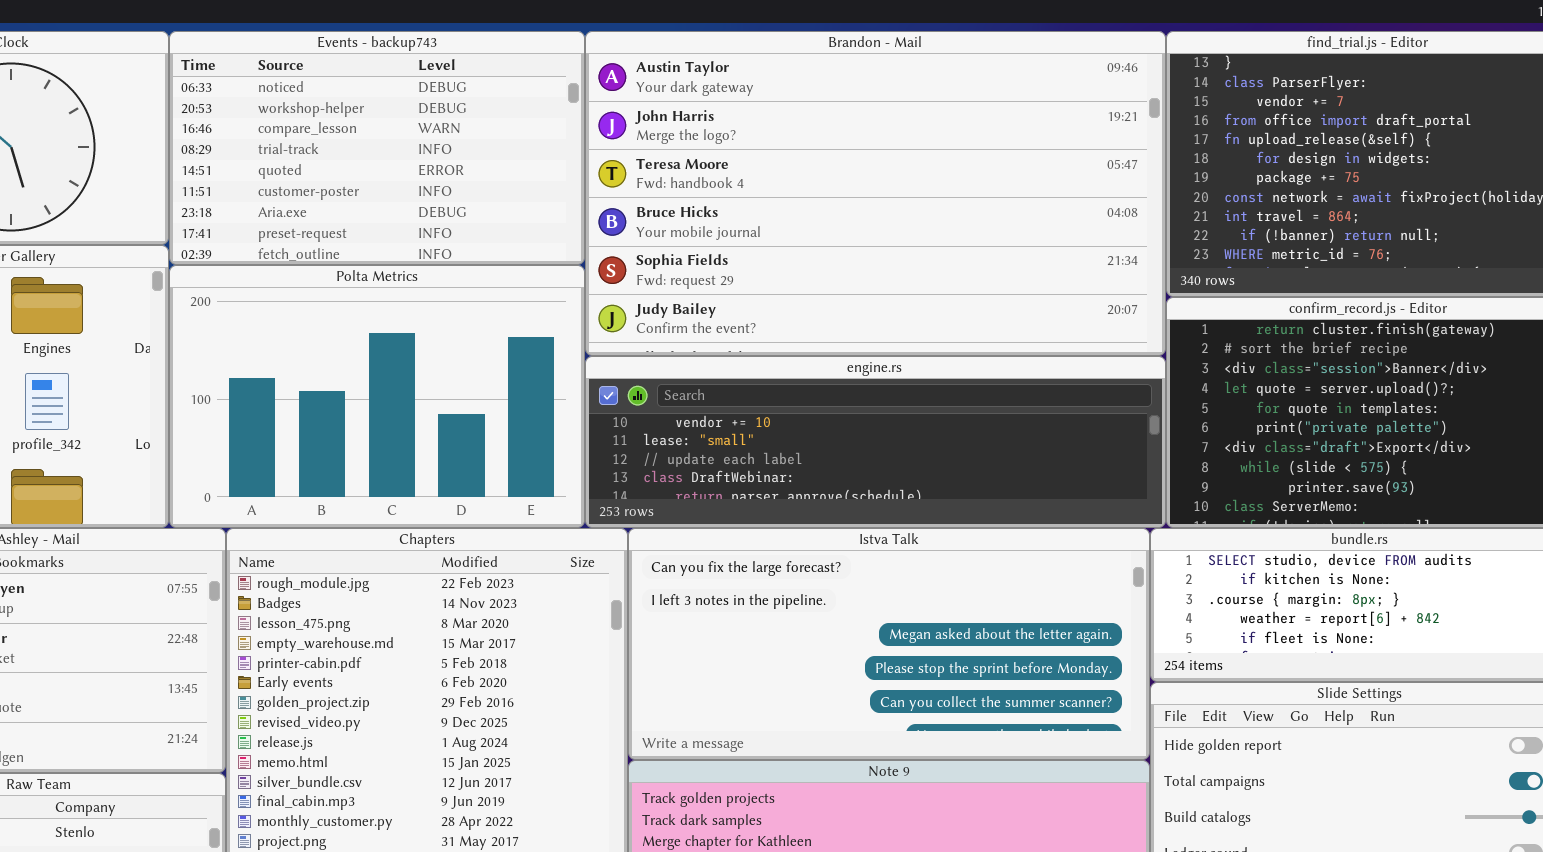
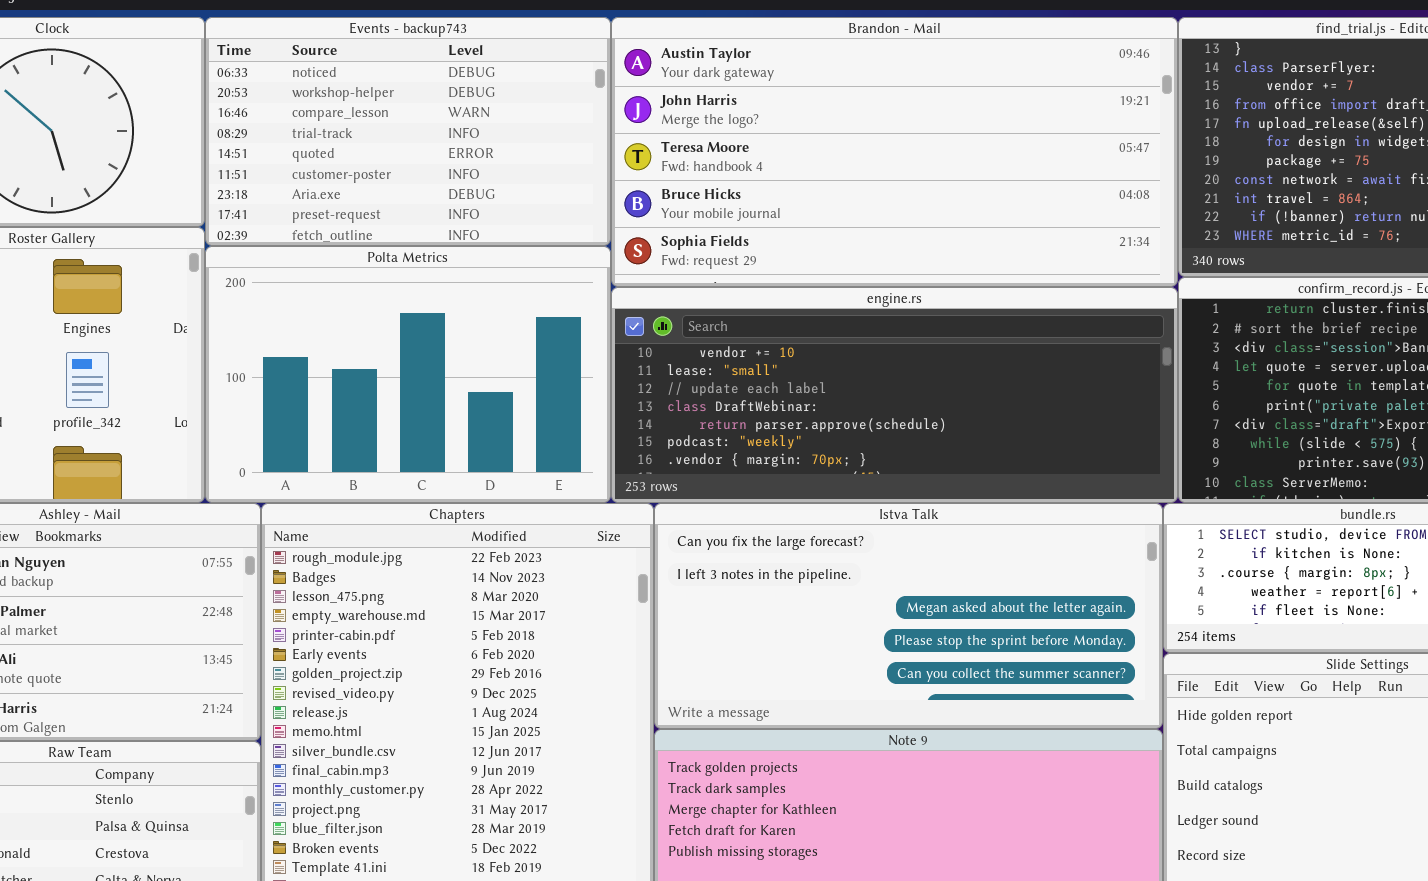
Brandon - Mail: [585,31,1166,356] -> [611,17,1178,287], resized
engine.rs: [585,356,1166,528] -> [611,287,1178,503], resized

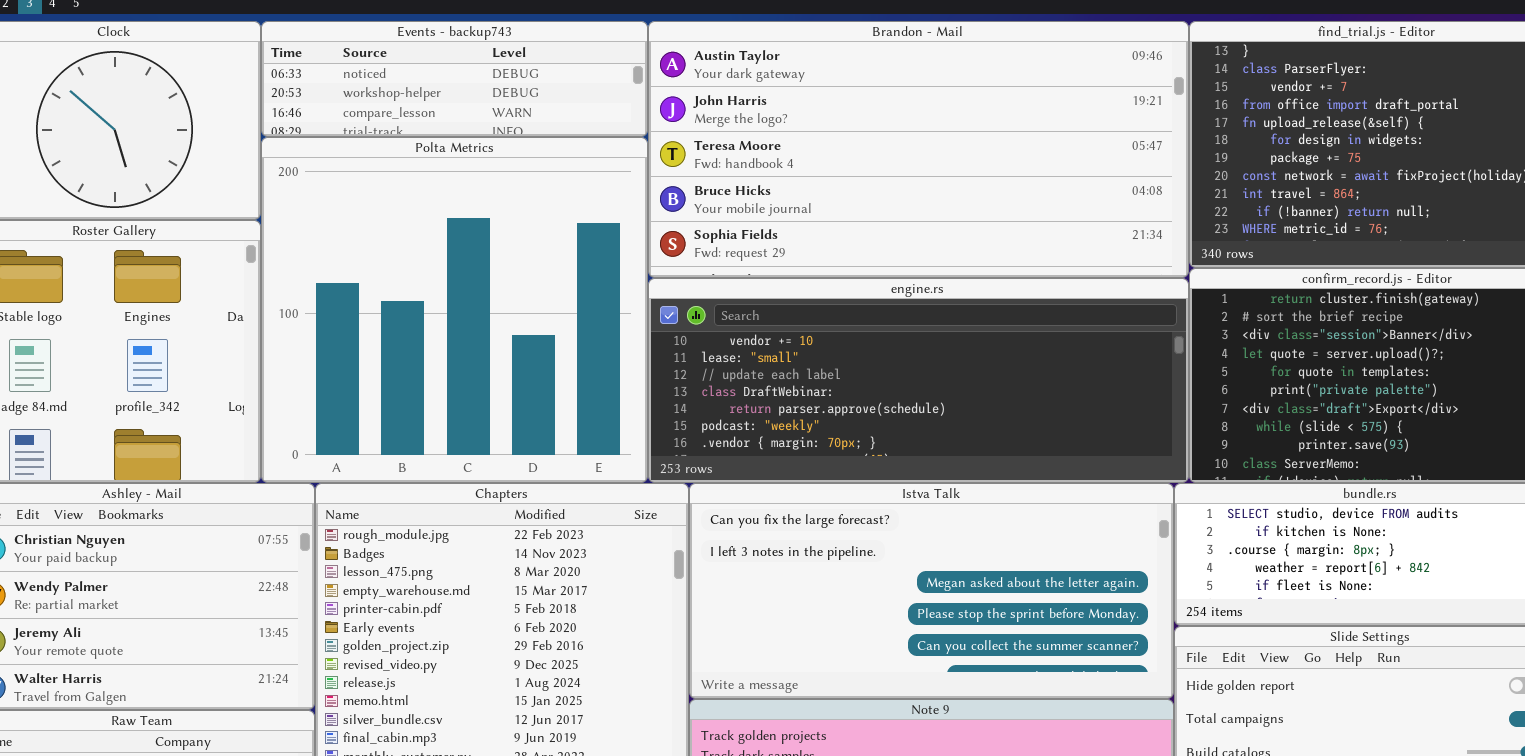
Events - backup743: [205,17,611,246] -> [261,21,648,137], resized
Polta Metrics: [205,246,611,503] -> [261,137,648,483], resized

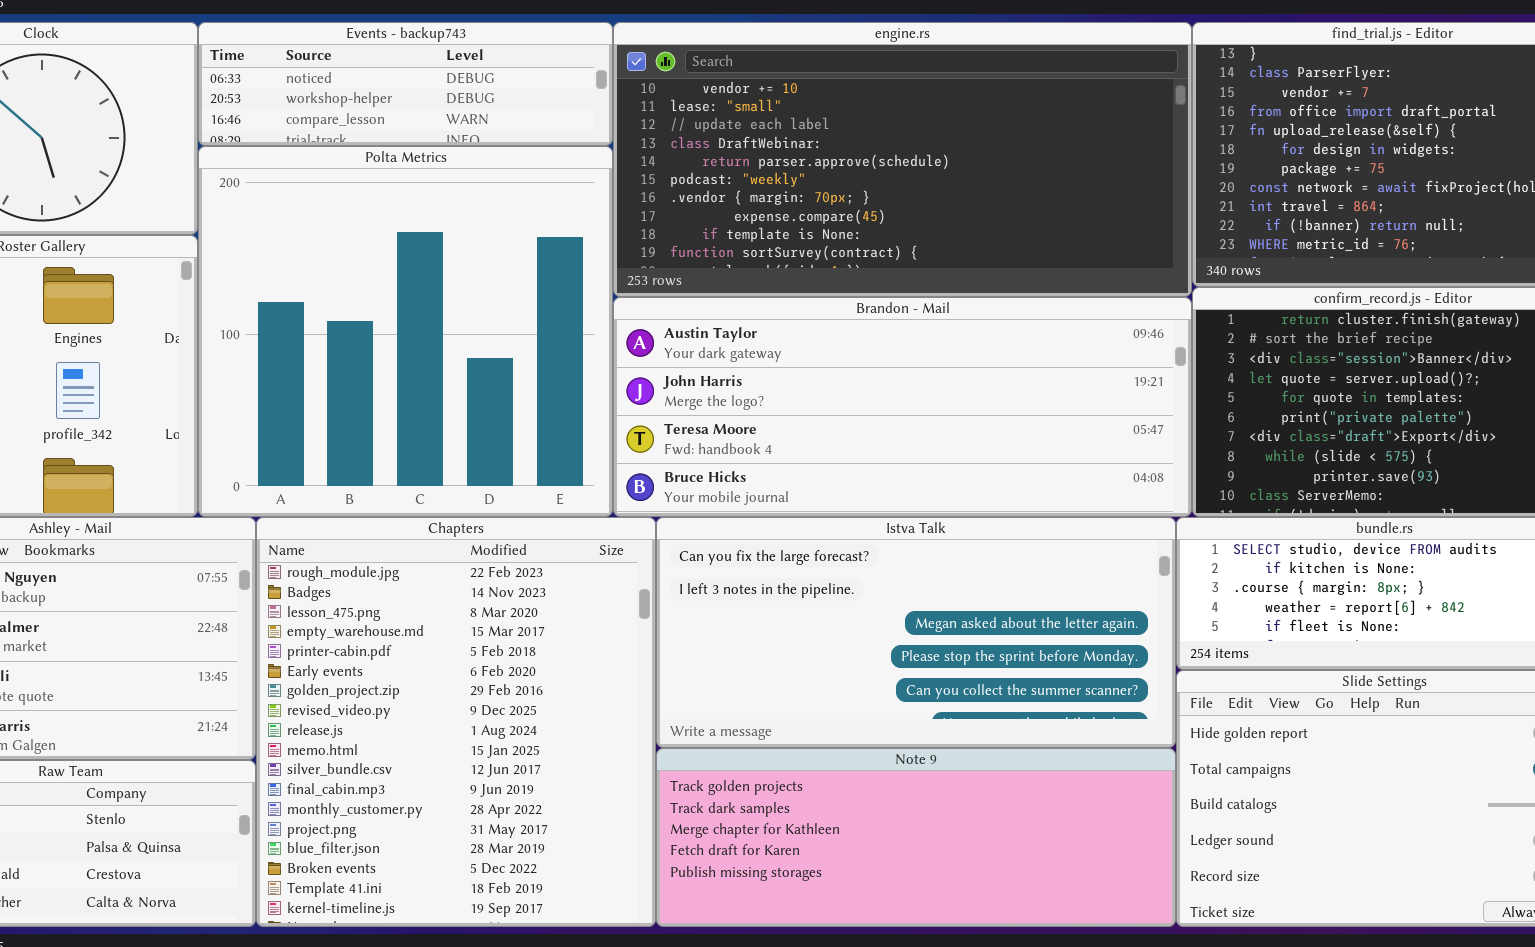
Brandon - Mail: [648,21,1189,278] -> [613,297,1192,517], moved, resized
engine.rs: [648,278,1189,483] -> [613,22,1192,297], moved, resized

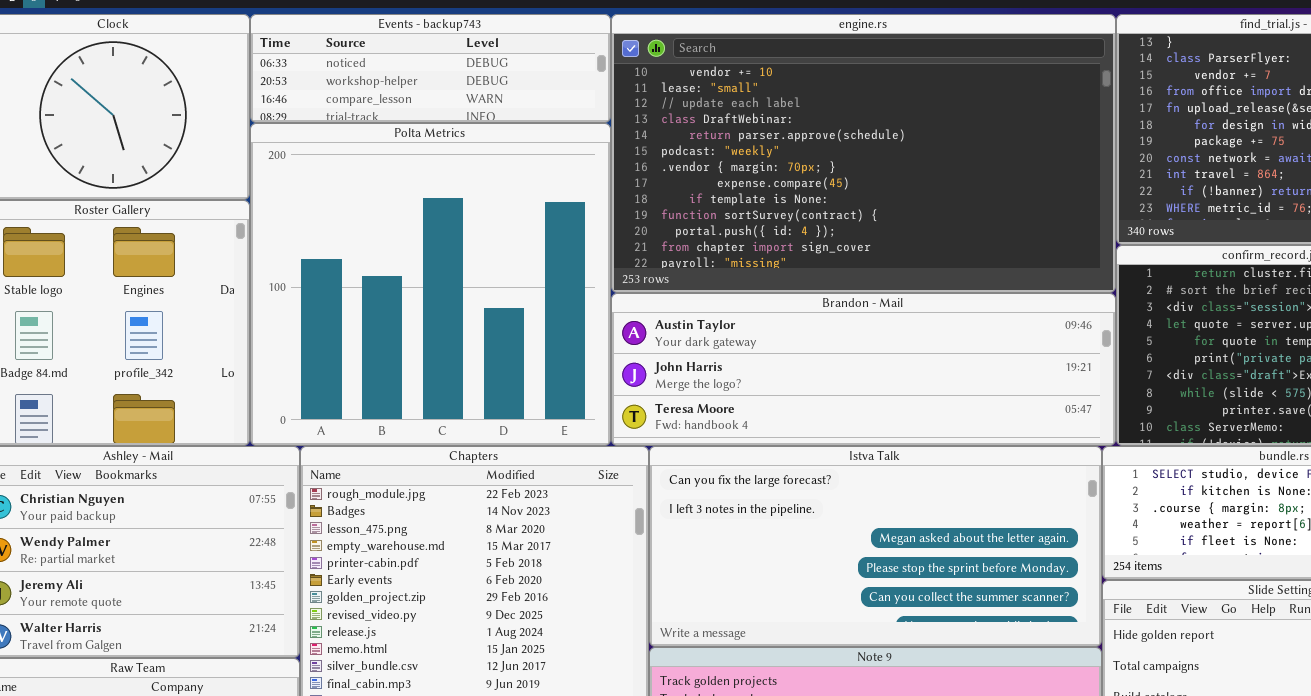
engine.rs: [613,22,1192,297] -> [611,14,1116,293], resized
Brandon - Mail: [613,297,1192,517] -> [611,293,1116,446], resized

